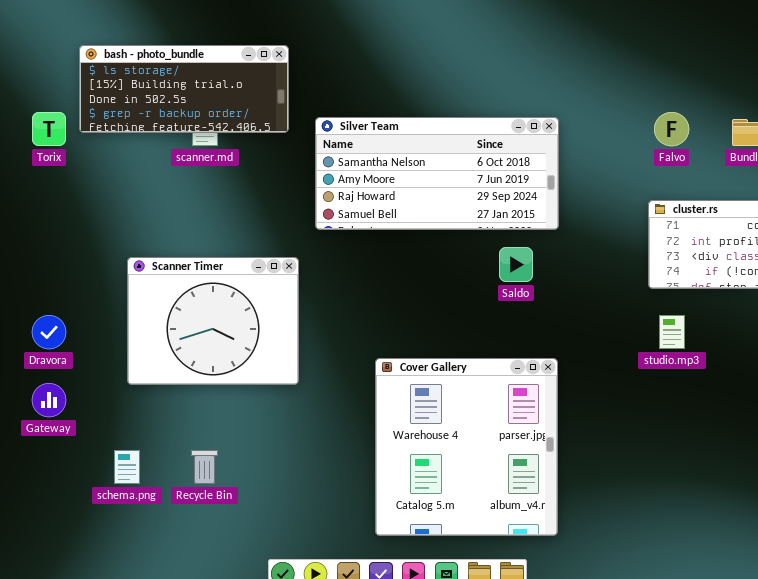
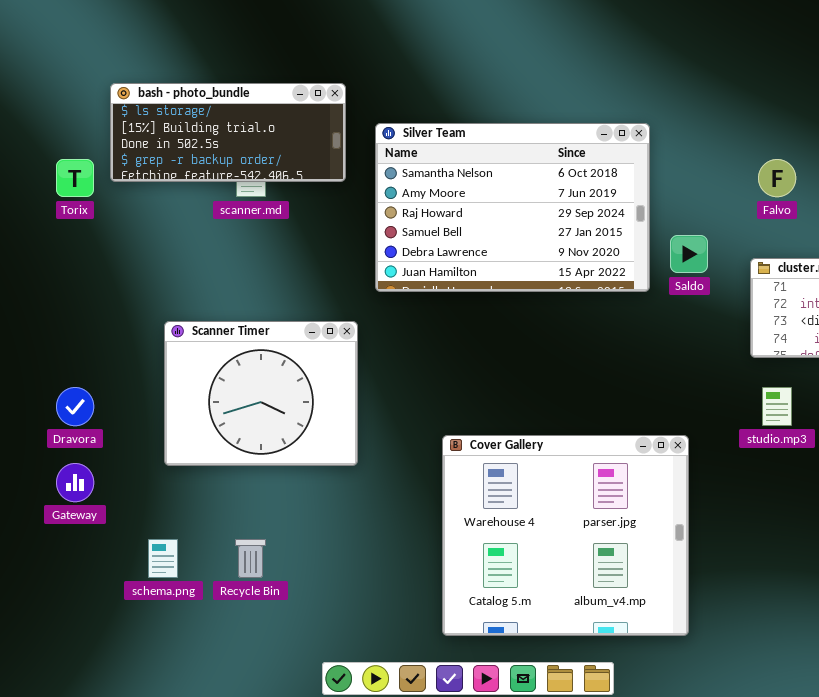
Silver Team: [315,117,559,230] -> [375,123,650,292], resized
Saldo: [499,247,533,282] -> [670,235,708,273], moved
Cover Gallery: [375,358,558,536] -> [442,435,689,636], resized

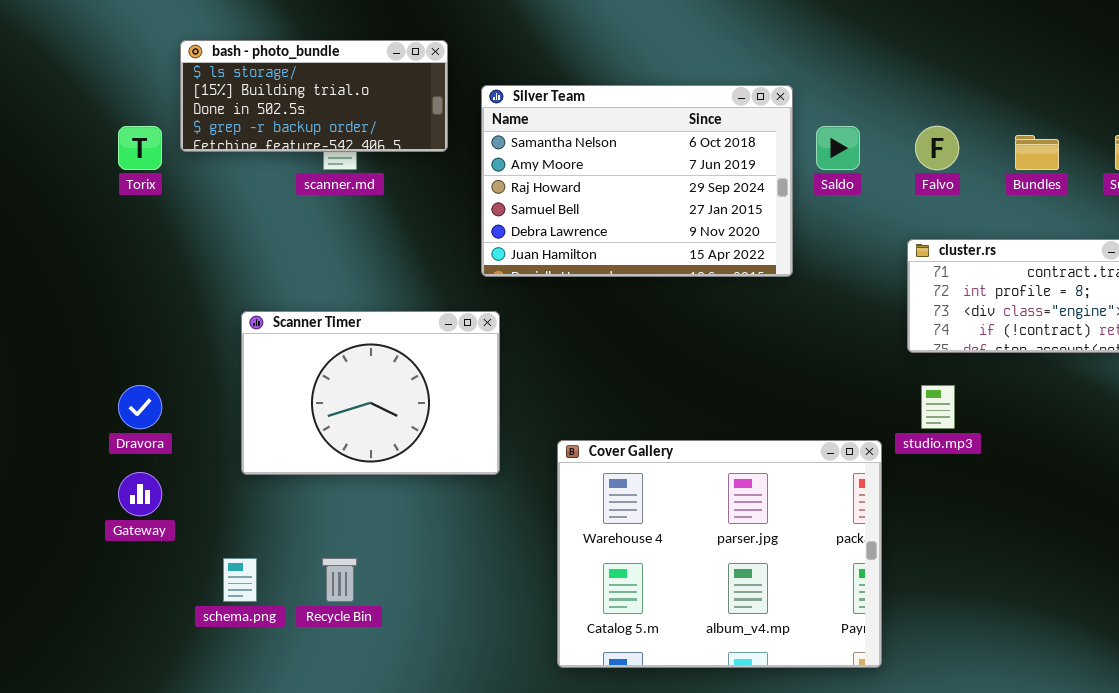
Saldo: [670,235,708,273] -> [816,126,860,170], moved
Scanner Timer: [164,321,358,466] -> [241,311,500,475], resized
Cover Gallery: [442,435,689,636] -> [557,440,882,668], resized

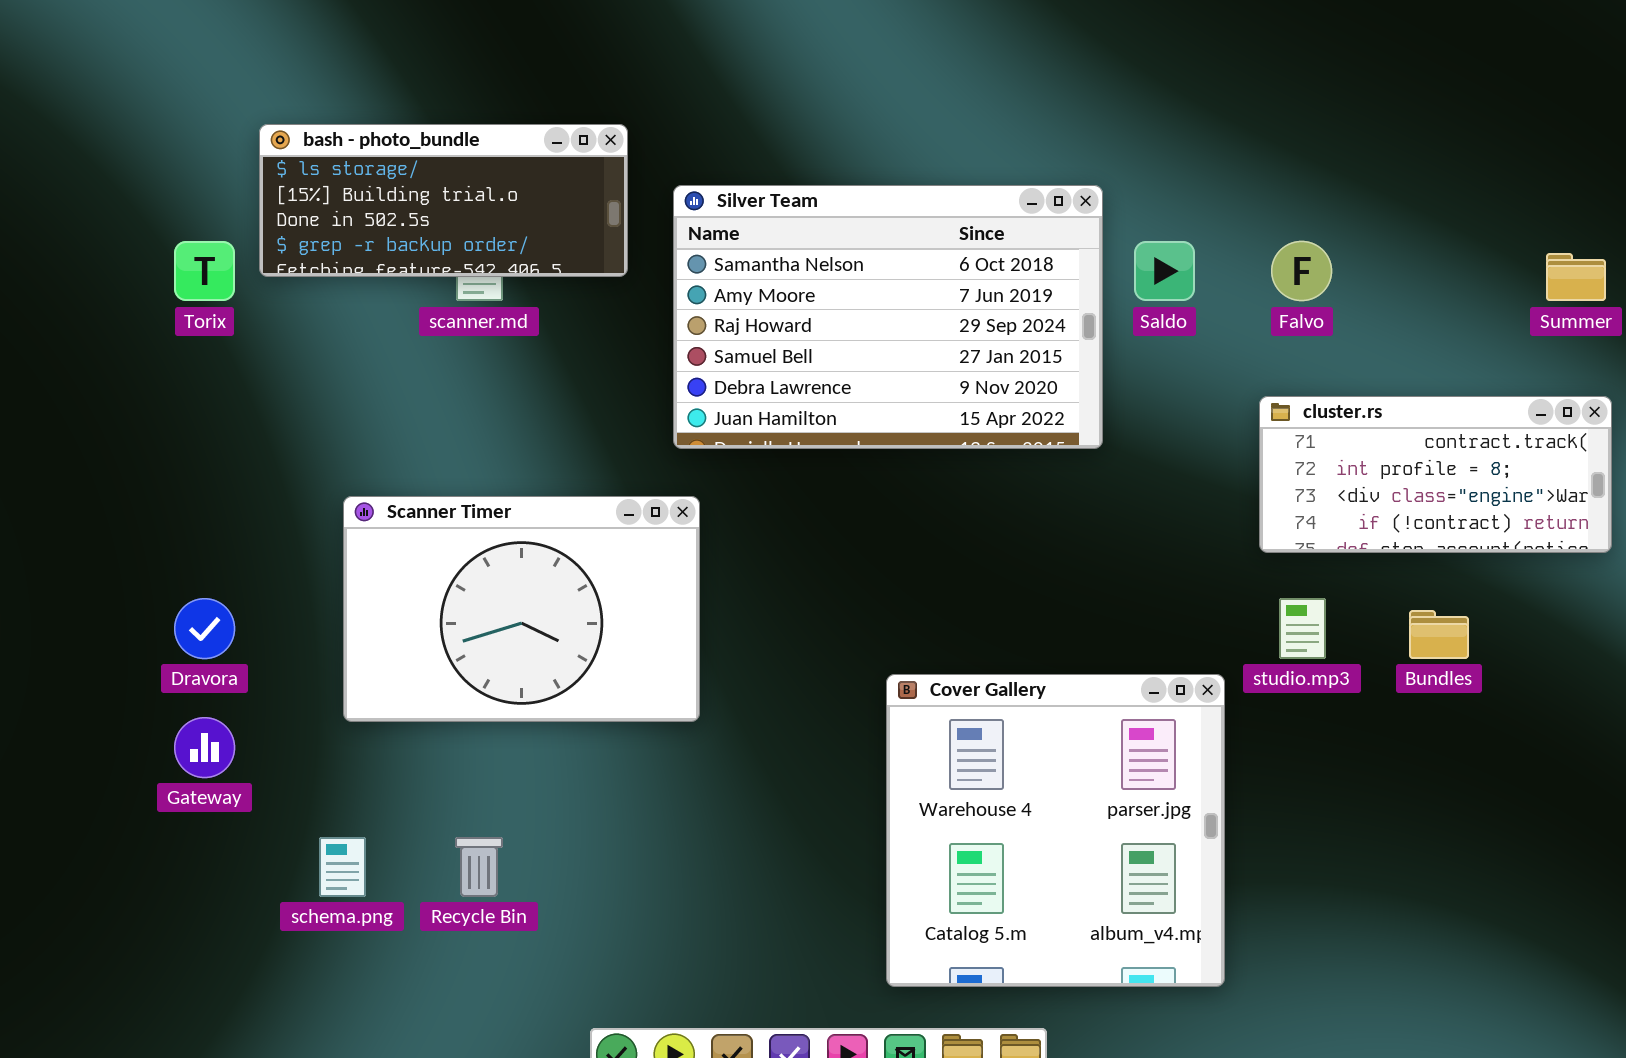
Bundles: [1015,135,1059,170] -> [1409,610,1469,659], moved
Cover Gallery: [557,440,882,668] -> [886,674,1225,987], resized

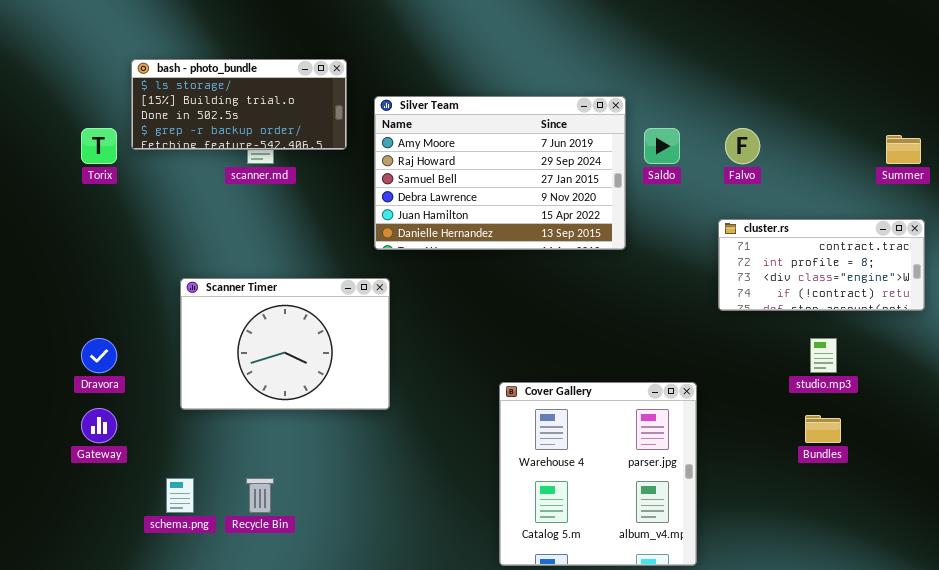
Silver Team: [673,185,1103,449] -> [374,96,626,250], scrolled down 1 row
studio.mp3: [1279,598,1326,659] -> [810,338,837,373], moved
Bundles: [1409,610,1469,659] -> [805,415,841,443], moved

